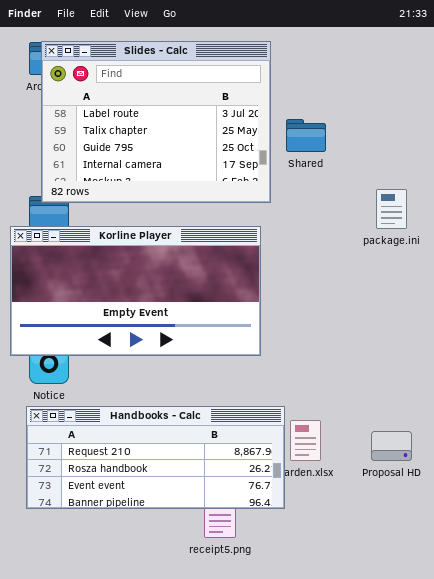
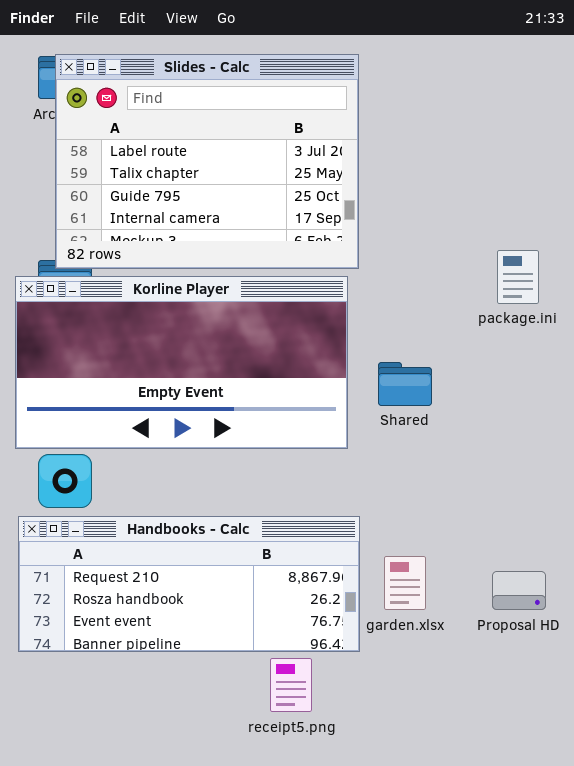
Shared: [286,119,326,152] -> [378,362,432,406], moved
Korline Player: [10,226,261,356] -> [15,276,348,449], moved
Handbooks - Calc: [26,406,285,509] -> [18,516,360,652], moved

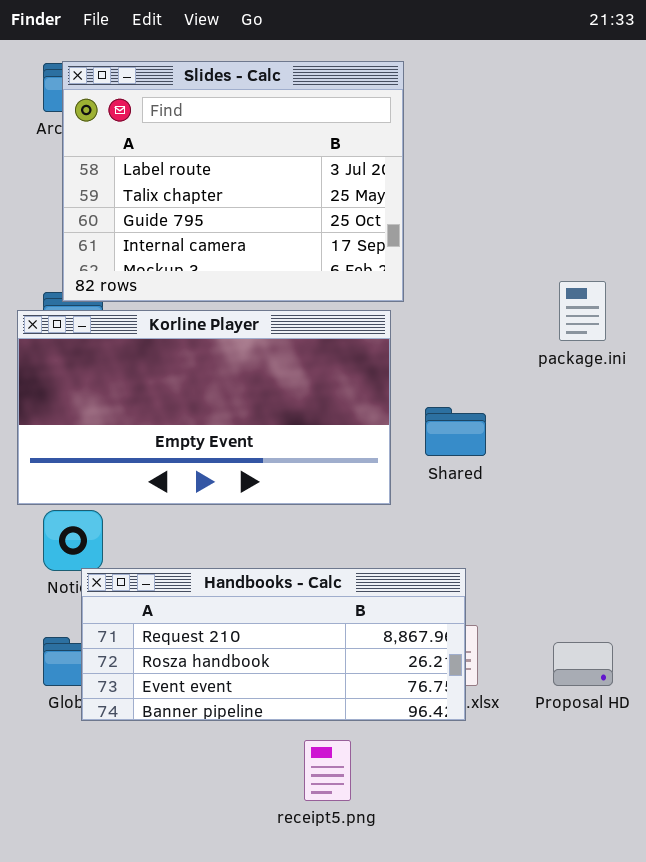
Handbooks - Calc: [18,516,360,652] -> [81,568,466,721], moved

